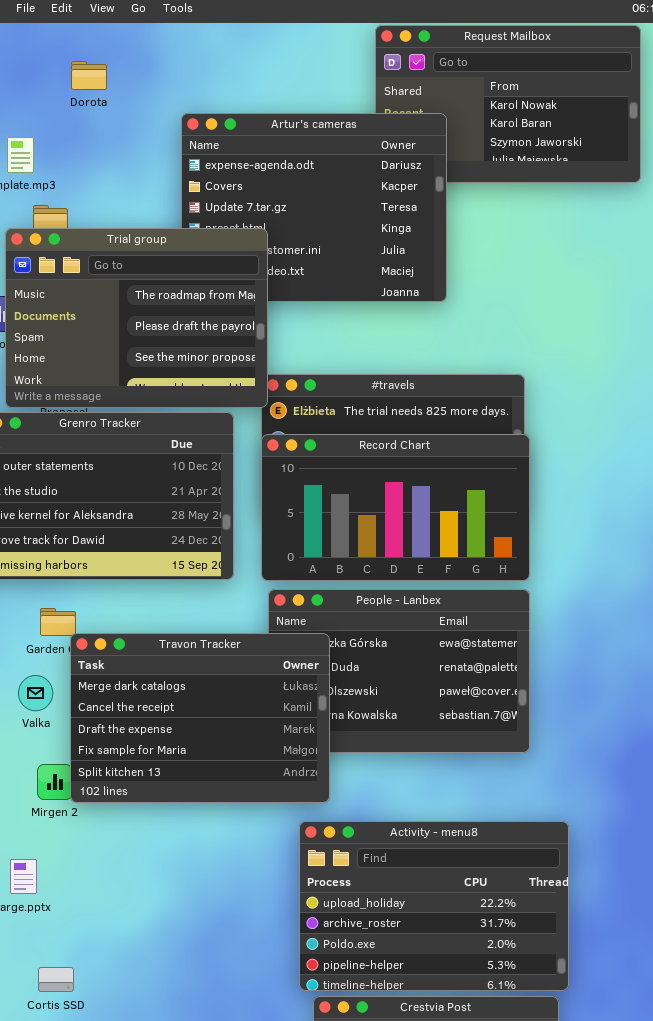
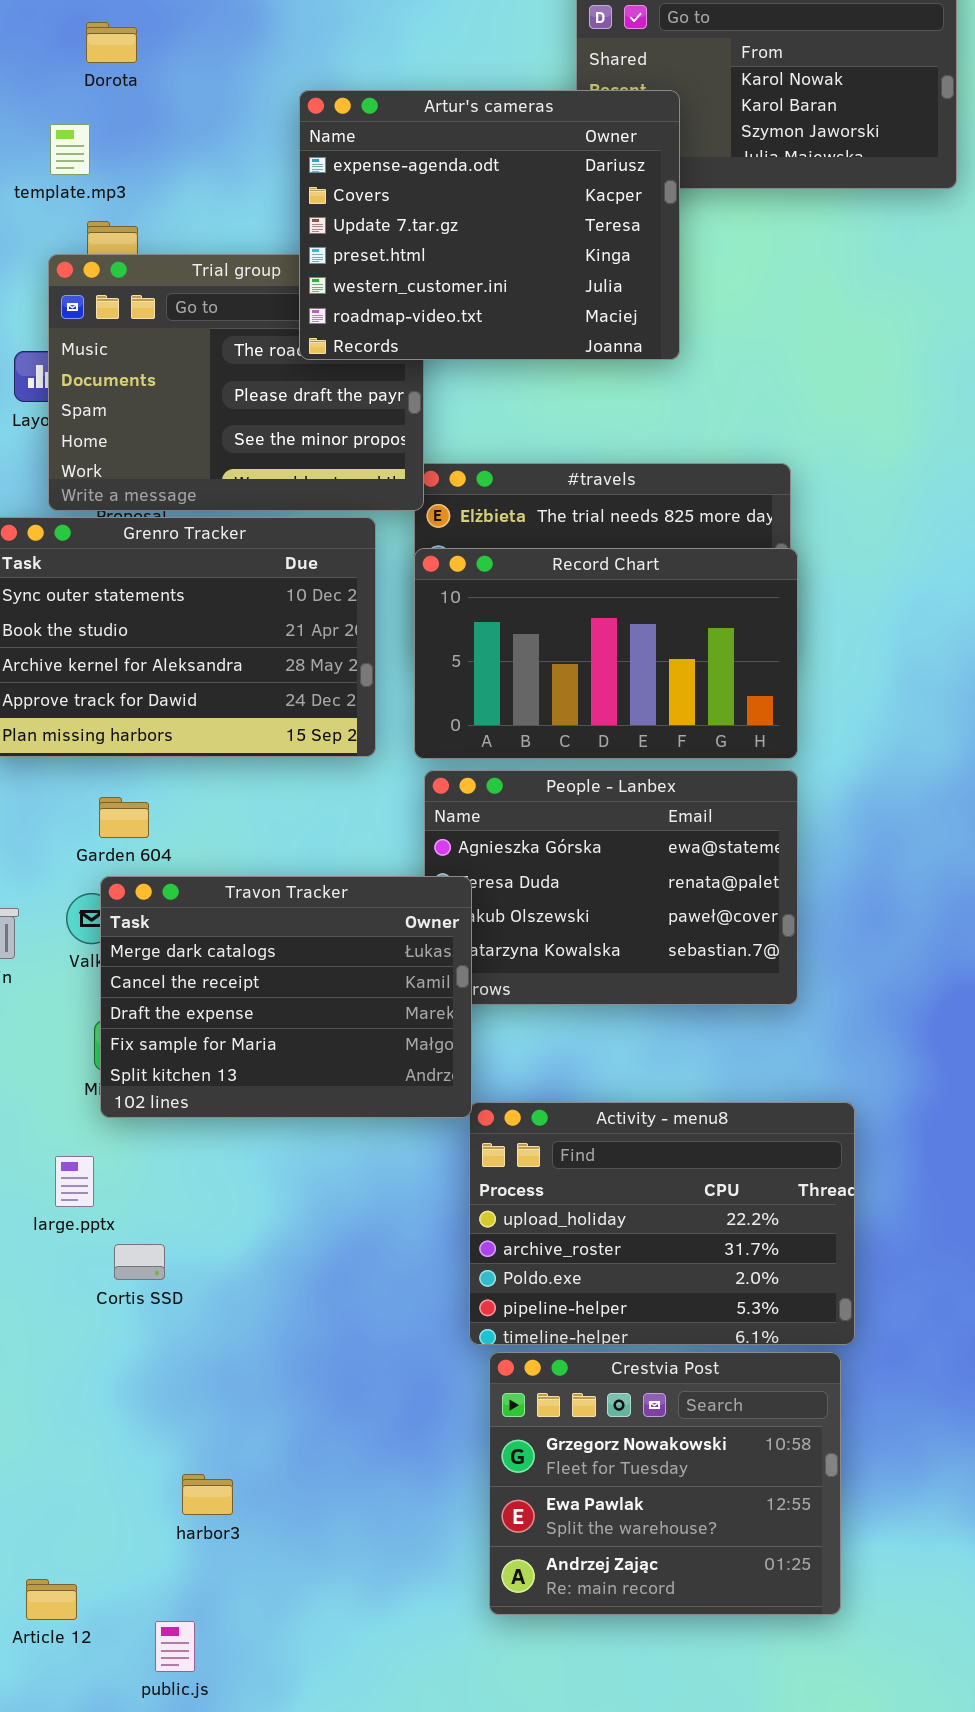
Dorota: [71,61,107,90] -> [86,22,137,63], moved
Artur's cameras: [181,113,447,302] -> [299,90,680,360], raised
Travon Tracker: [70,633,330,803] -> [100,876,472,1118], moved
Cortis SSD: [38,967,74,992] -> [114,1244,165,1280], moved

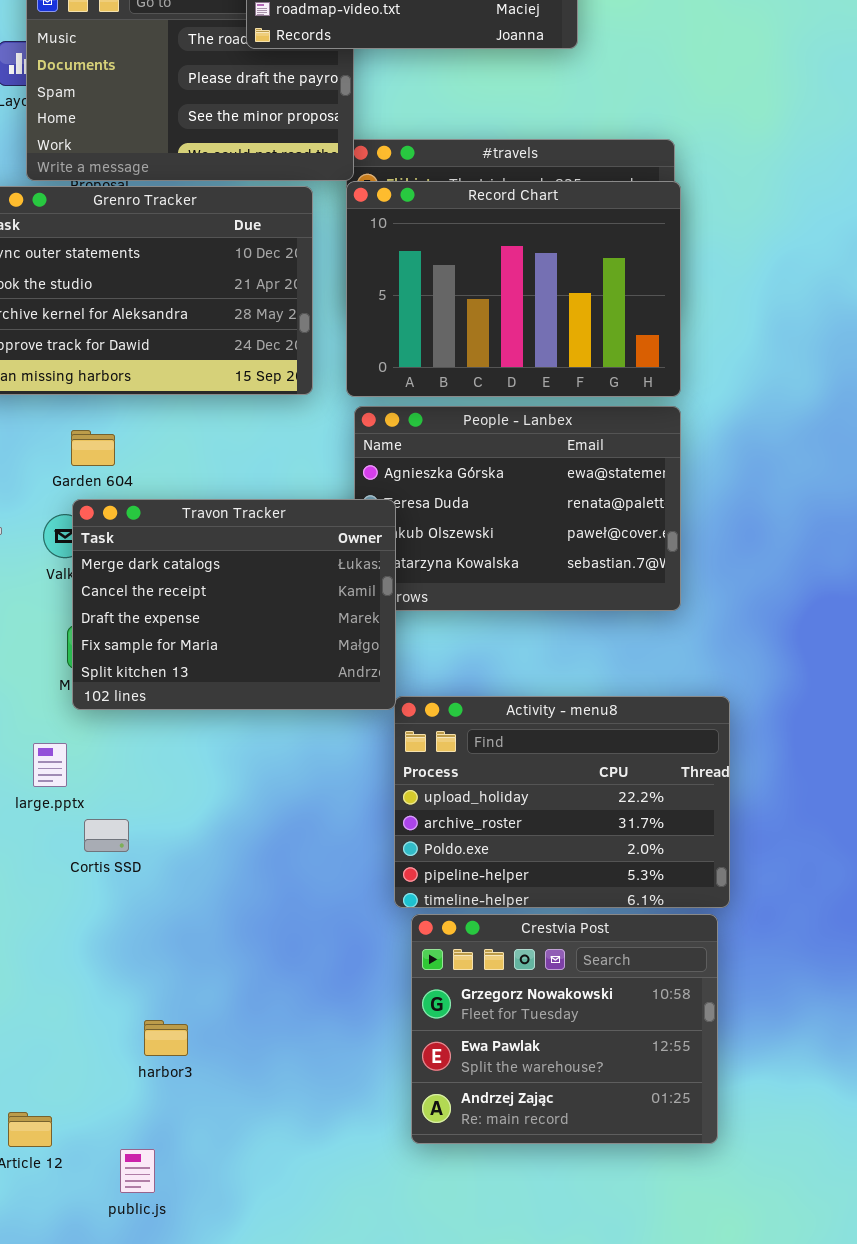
Record Chart: [414,548,798,759] -> [346,181,681,397], resized

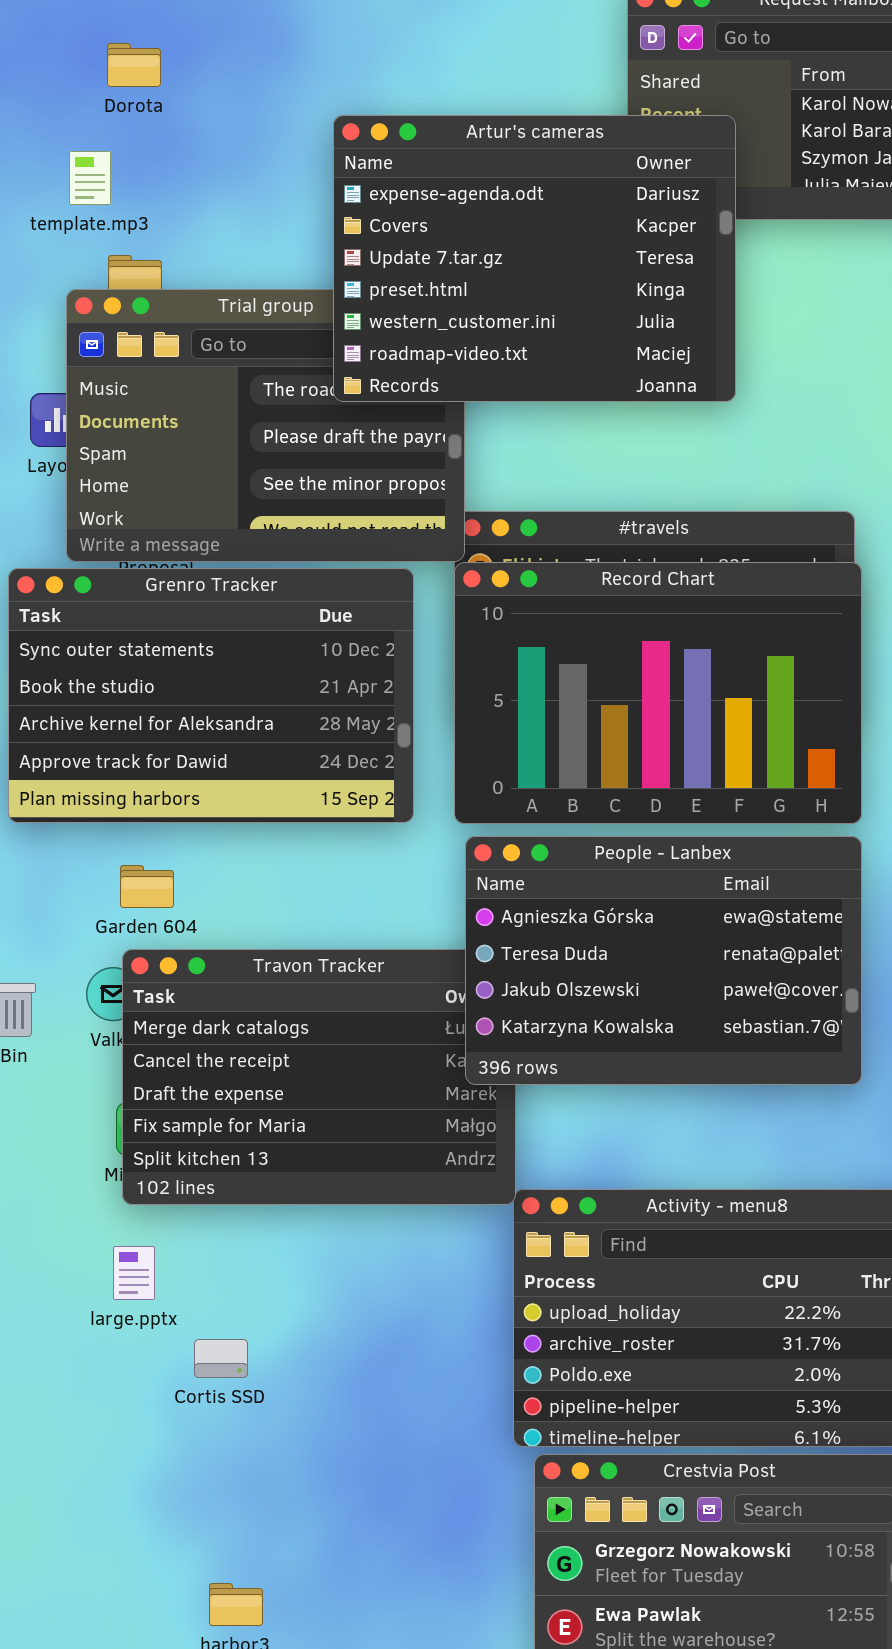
People - Lanbex: [354,406,681,611] -> [465,836,862,1085], raised
large.pptx: [33,743,67,787] -> [113,1246,155,1300], moved
Cortis SSD: [84,819,129,852] -> [194,1339,248,1378], moved

